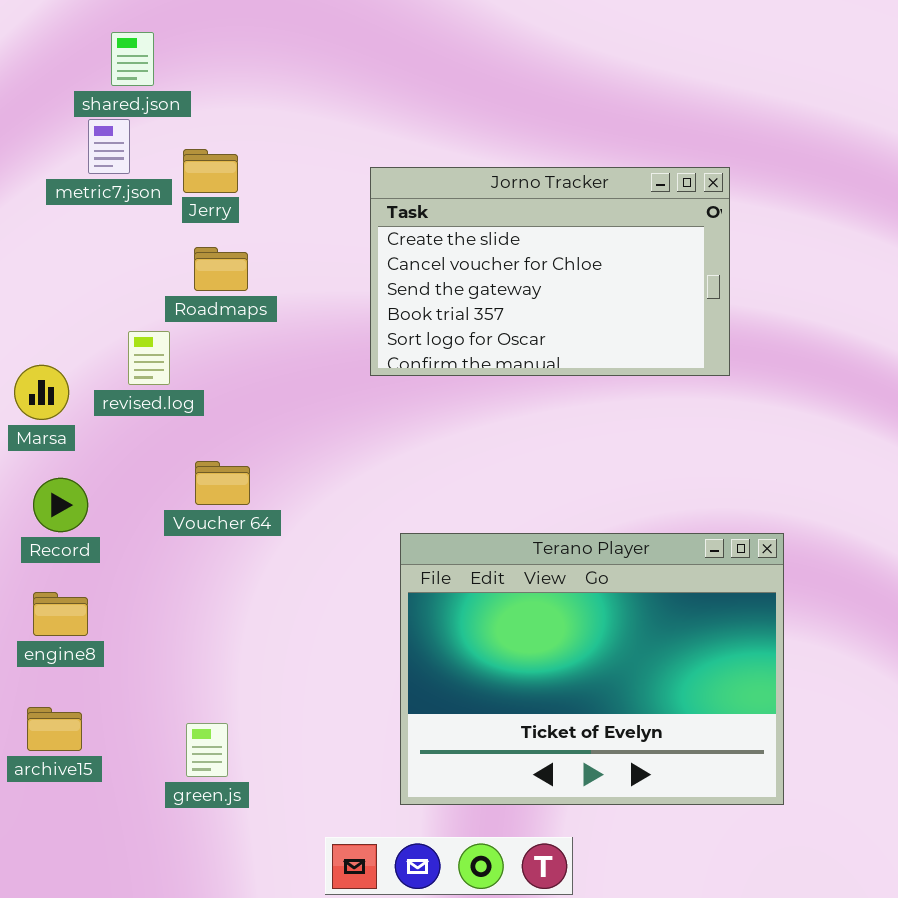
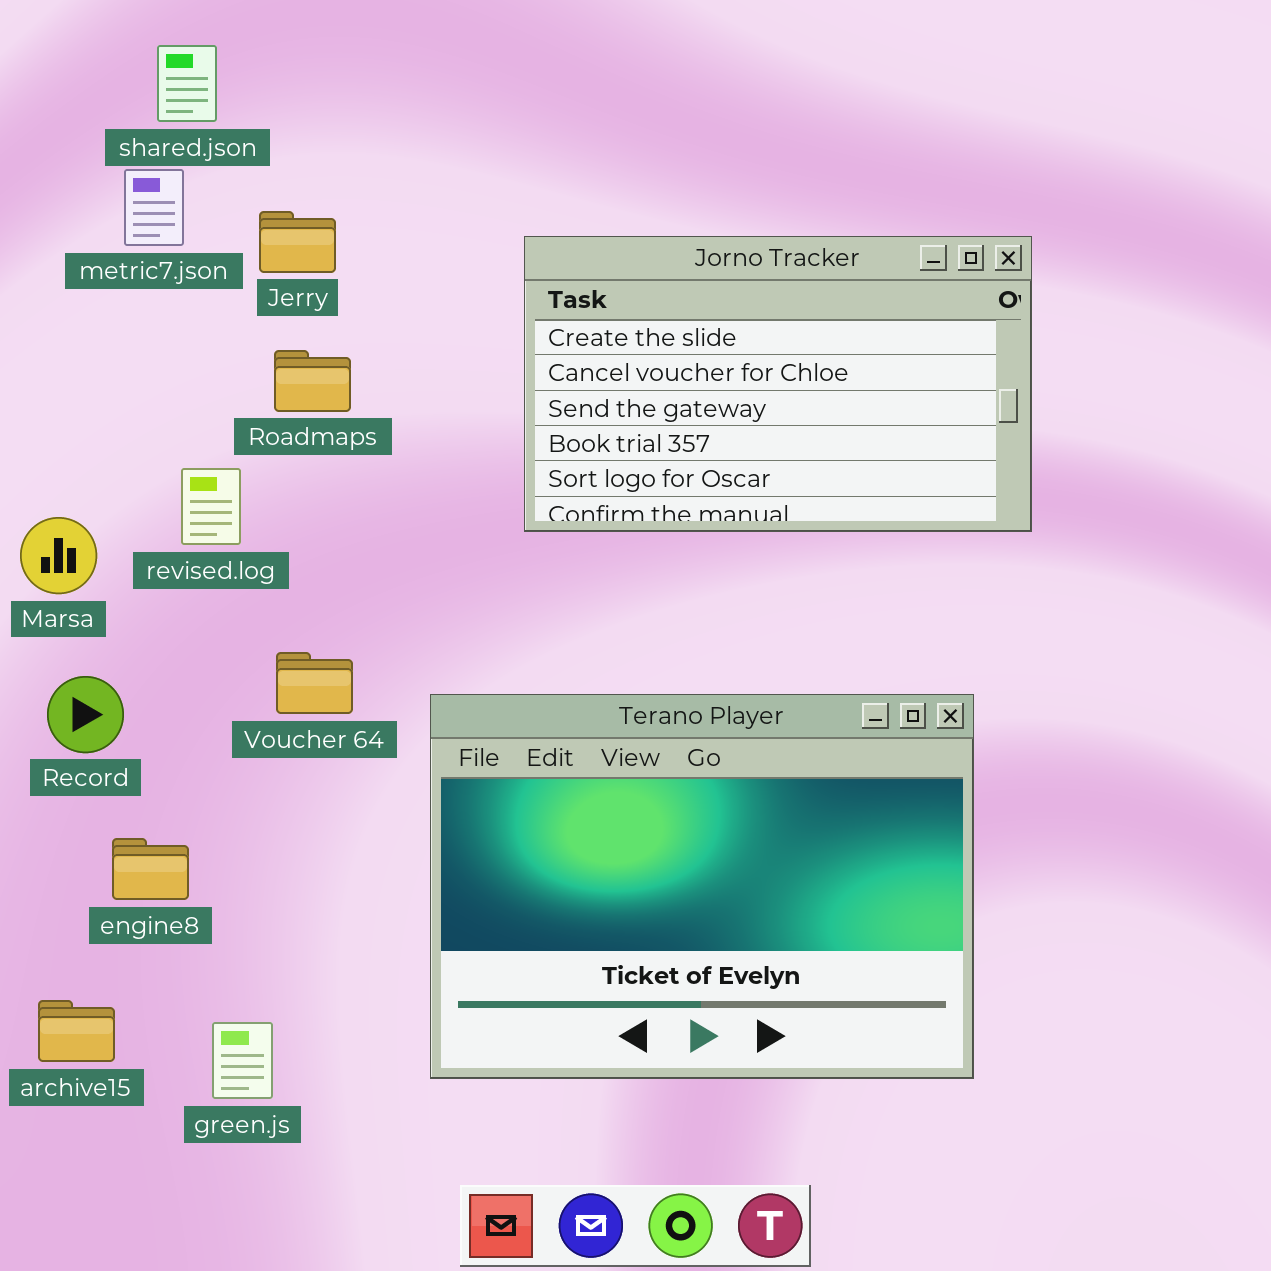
Terano Player: [400,533,784,805] -> [430,694,974,1079], moved
engine8: [33,592,88,636] -> [112,838,189,900], moved
green.js: [186,723,228,777] -> [212,1022,273,1099], moved

